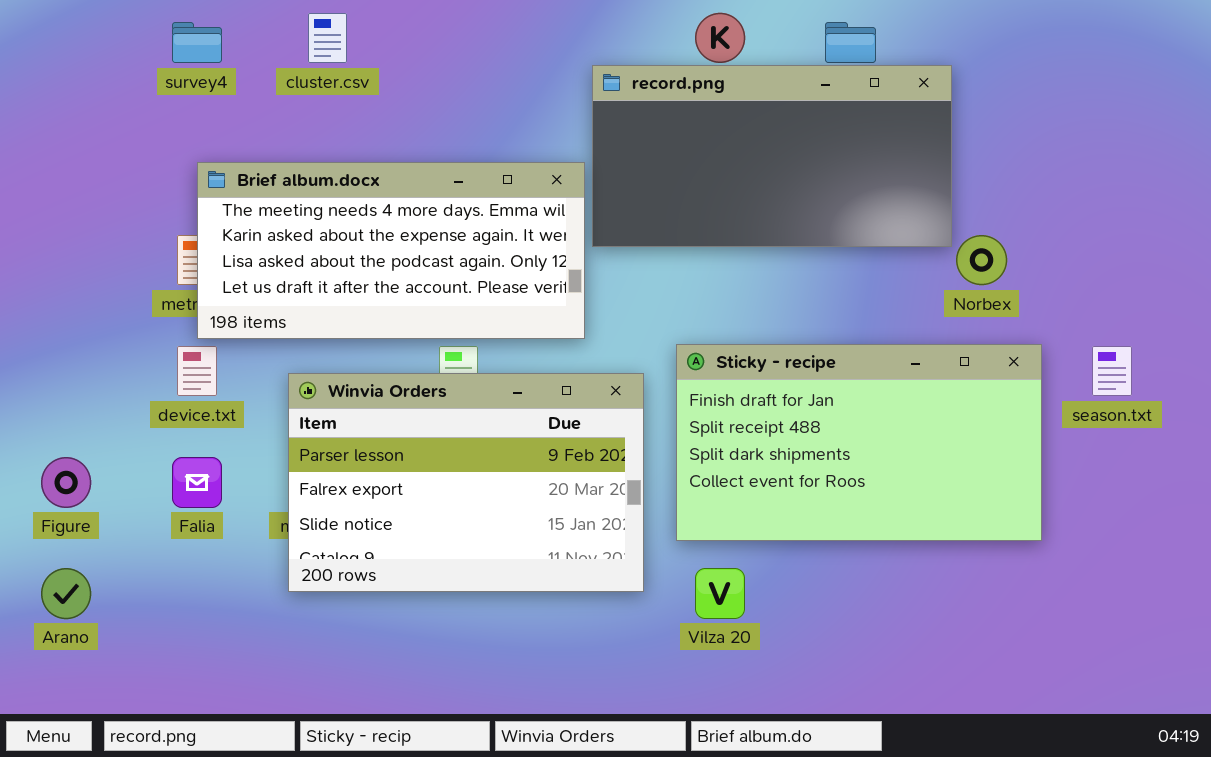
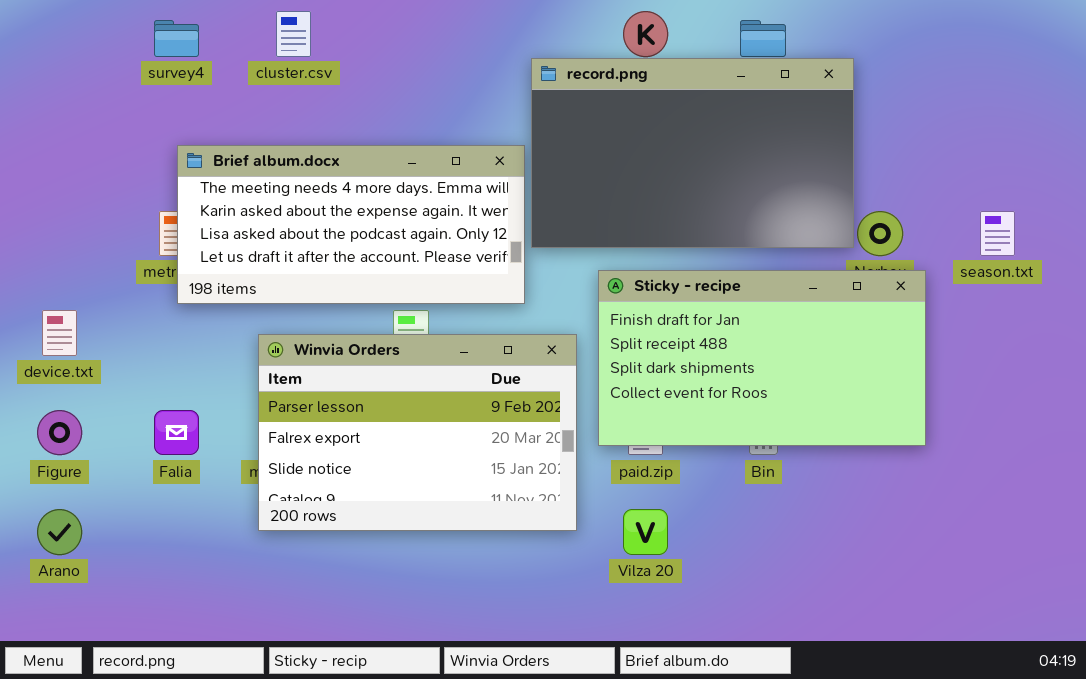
record.png: [592,65,952,247] -> [531,58,854,248], resized
Sticky - recipe: [676,344,1042,541] -> [598,270,926,446], moved
device.txt: [177,346,217,396] -> [42,310,77,356], moved
season.txt: [1092,346,1132,396] -> [980,211,1015,256], moved

